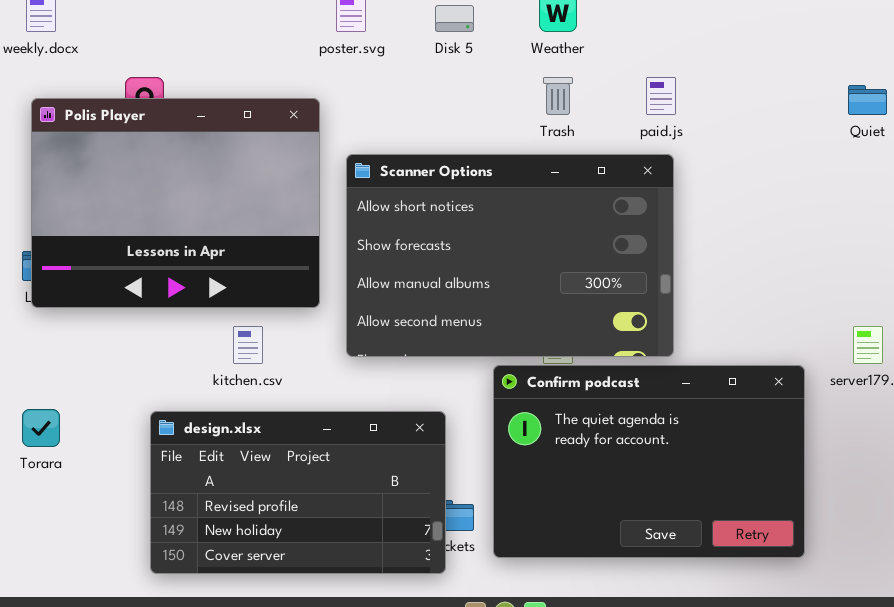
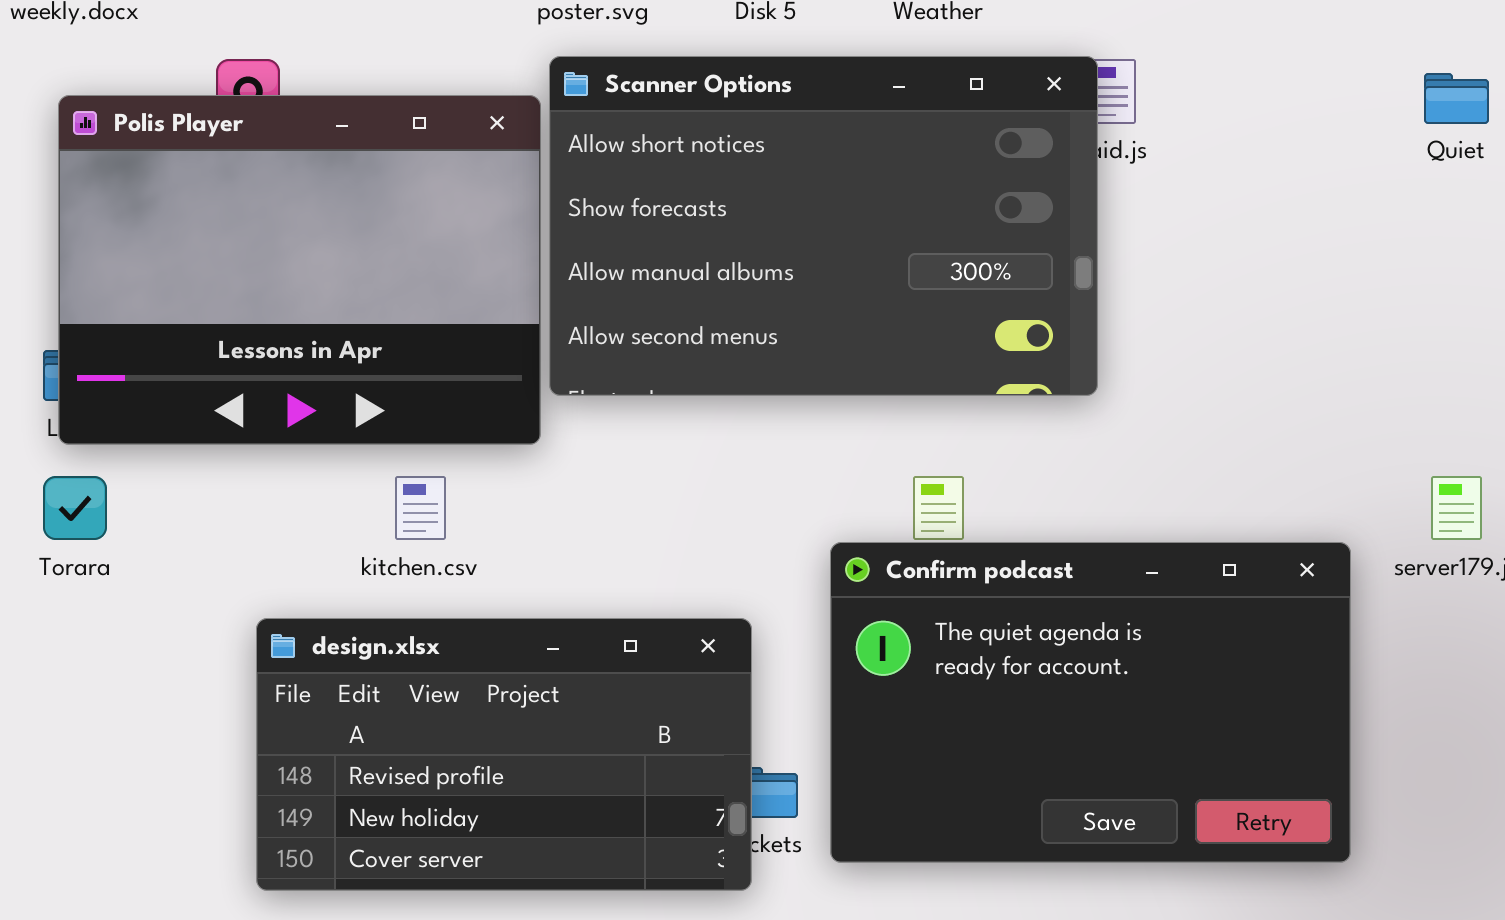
Scanner Options: [346,154,674,357] -> [549,56,1098,396], moved
Torara: [22,409,60,447] -> [43,476,107,540], moved

